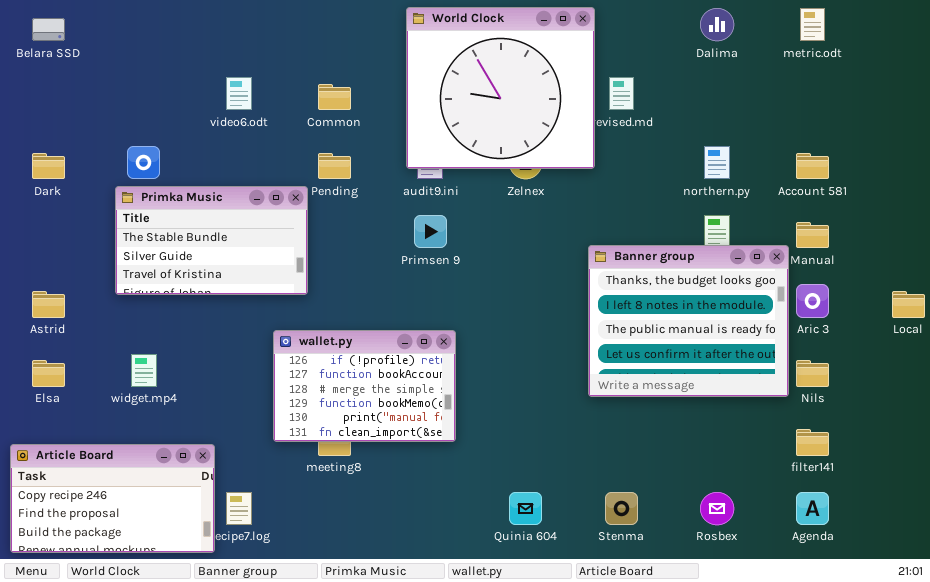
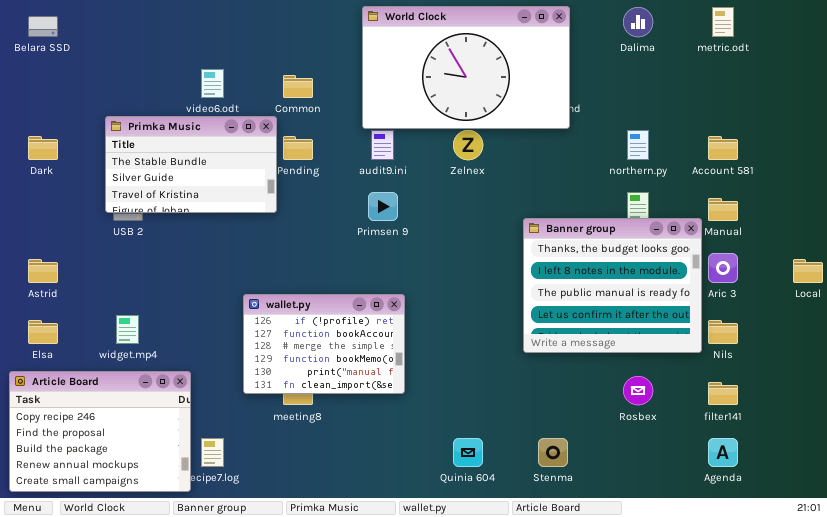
World Clock: [406,7,595,169] -> [362,6,570,129], resized
Primka Music: [115,186,308,295] -> [105,116,277,213], moved
Article Board: [10,444,215,553] -> [9,371,191,492], resized
Rosbex: [700,492,734,525] -> [623,376,653,405], moved

